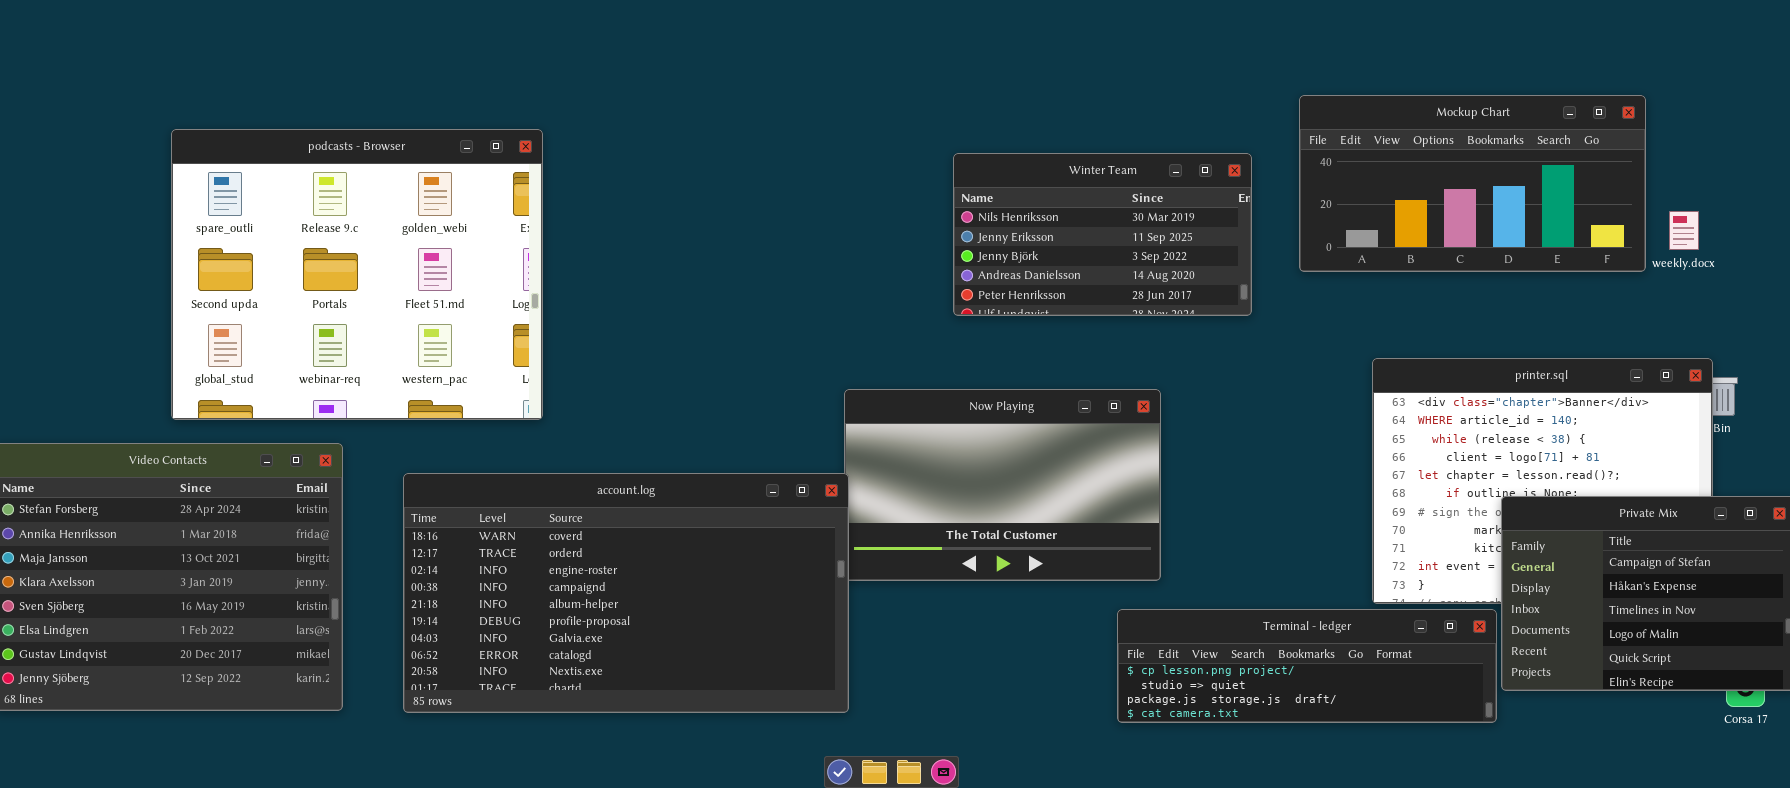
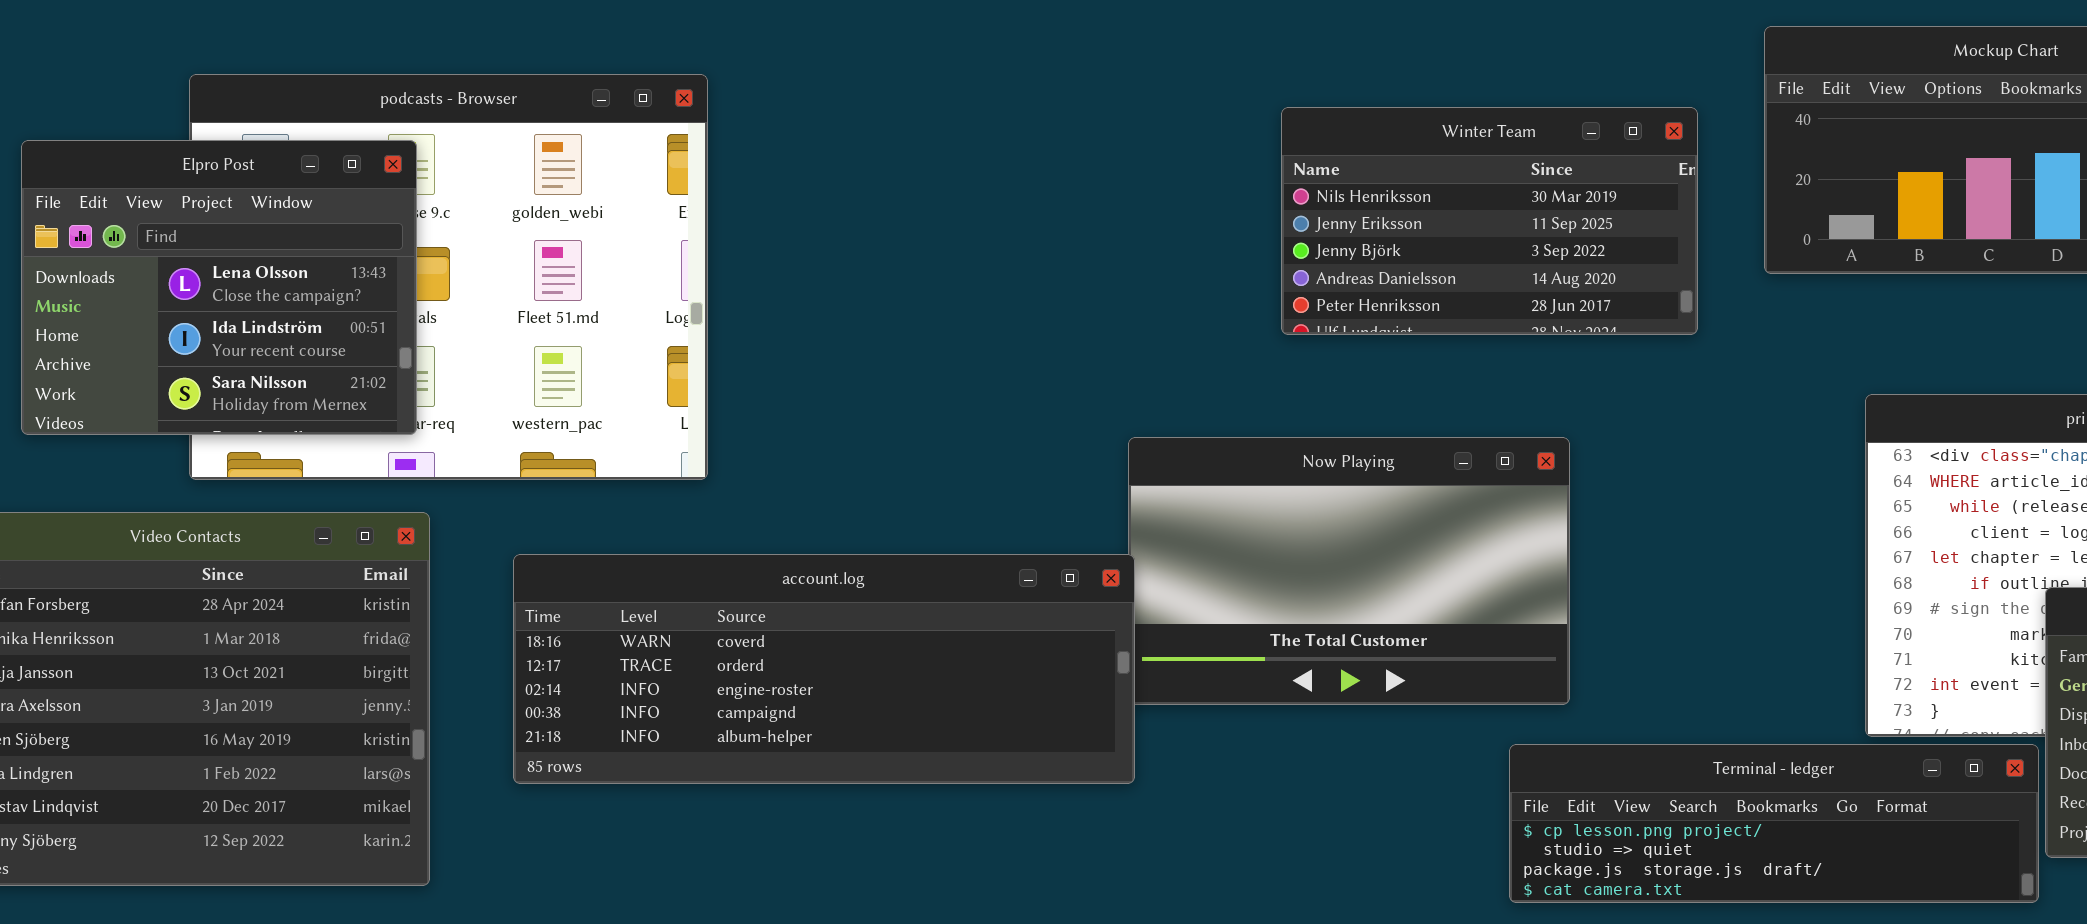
Elpro Post: none -> [21,140,417,435], opened
account.log: [403,473,849,713] -> [513,554,1135,784], resized

